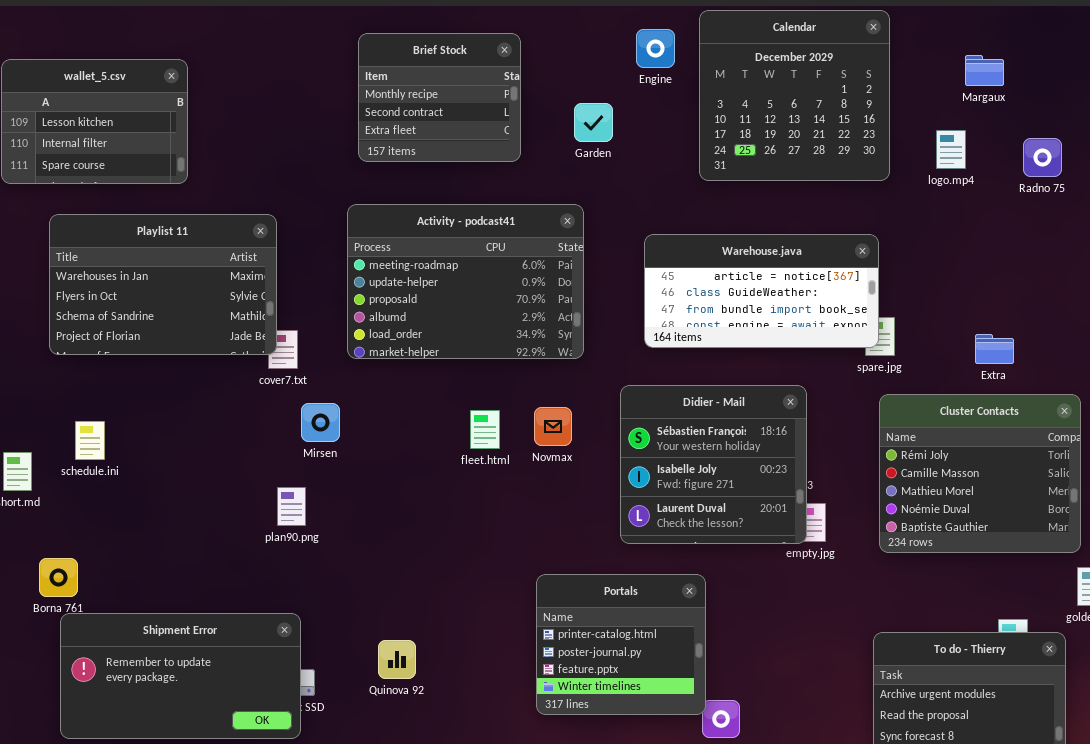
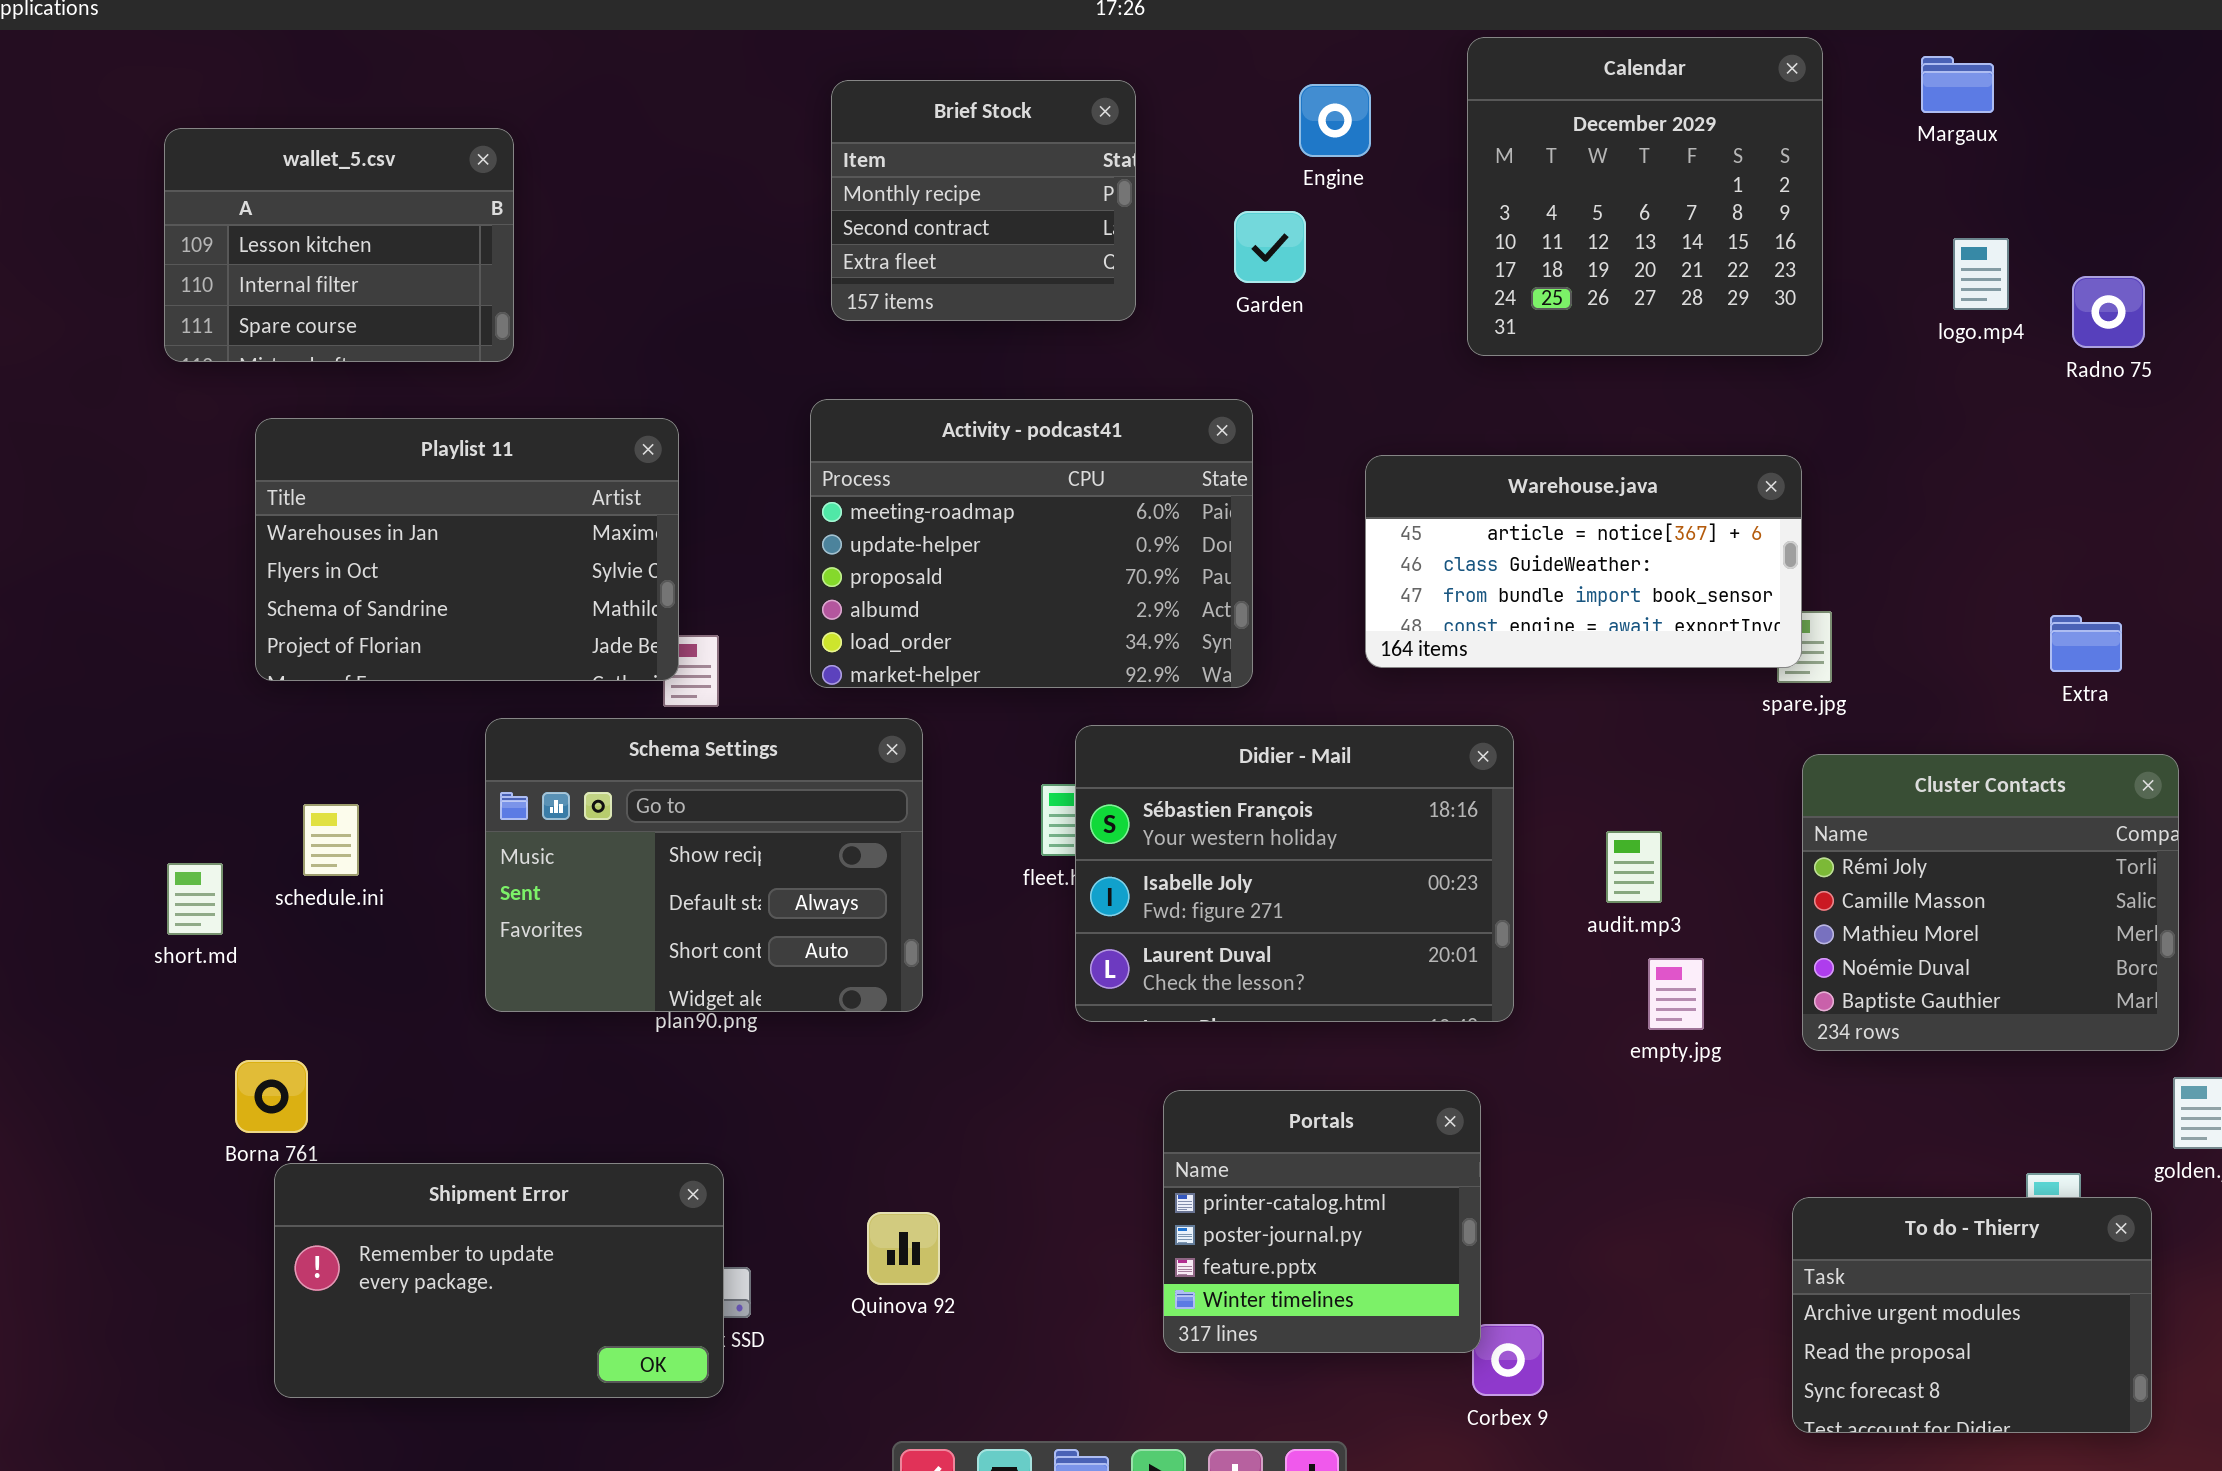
Engine: [636,29,675,68] -> [1299,84,1371,157], moved
Margaux: [965,55,1004,86] -> [1921,56,1994,113], moved
logo.mp4: [936,130,966,169] -> [1953,238,2009,310], moved
Extra: [975,334,1014,364] -> [2050,615,2122,672], moved
Schema Settings: none -> [485,718,923,1012], opened
Didier - Mail: [620,385,807,544] -> [1075,725,1514,1022], moved, resized

